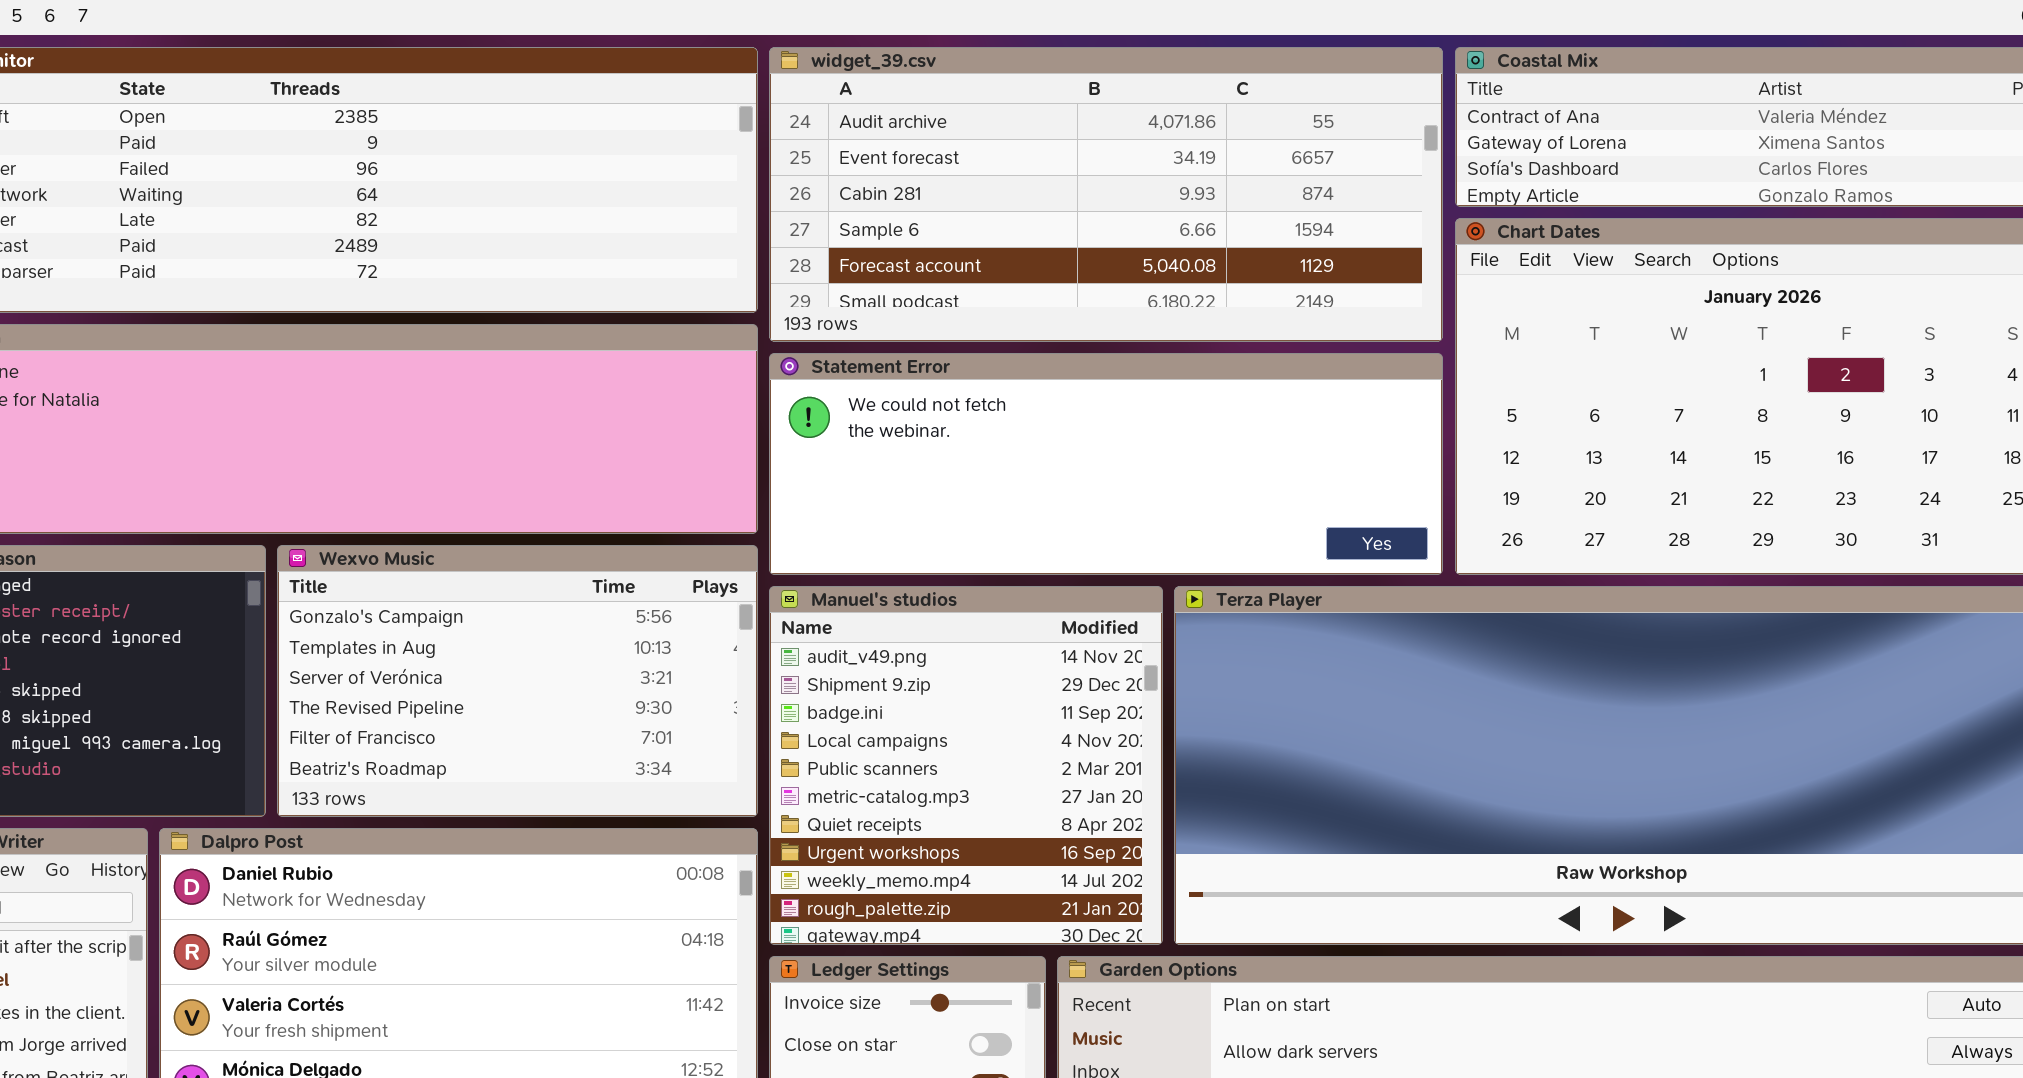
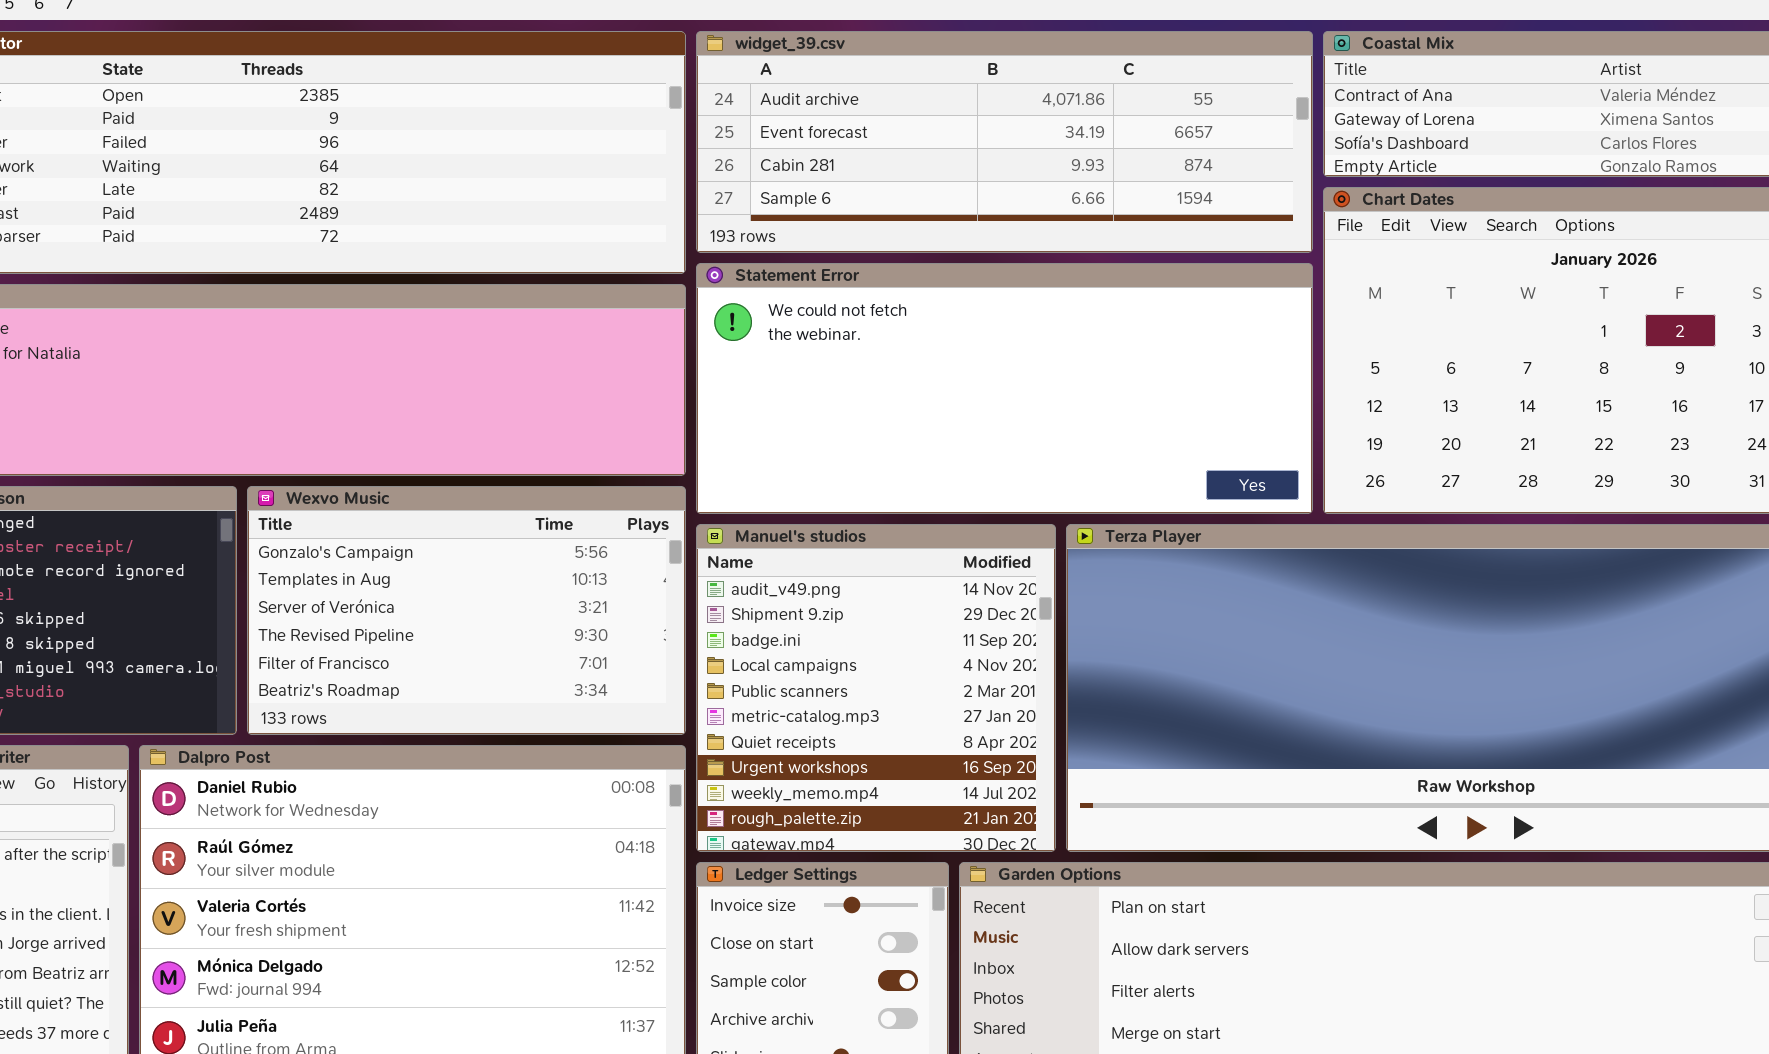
widget_39.csv: [769,47,1443,342] -> [696,31,1313,253], resized
Statement Error: [769,353,1443,575] -> [696,263,1313,514], resized

